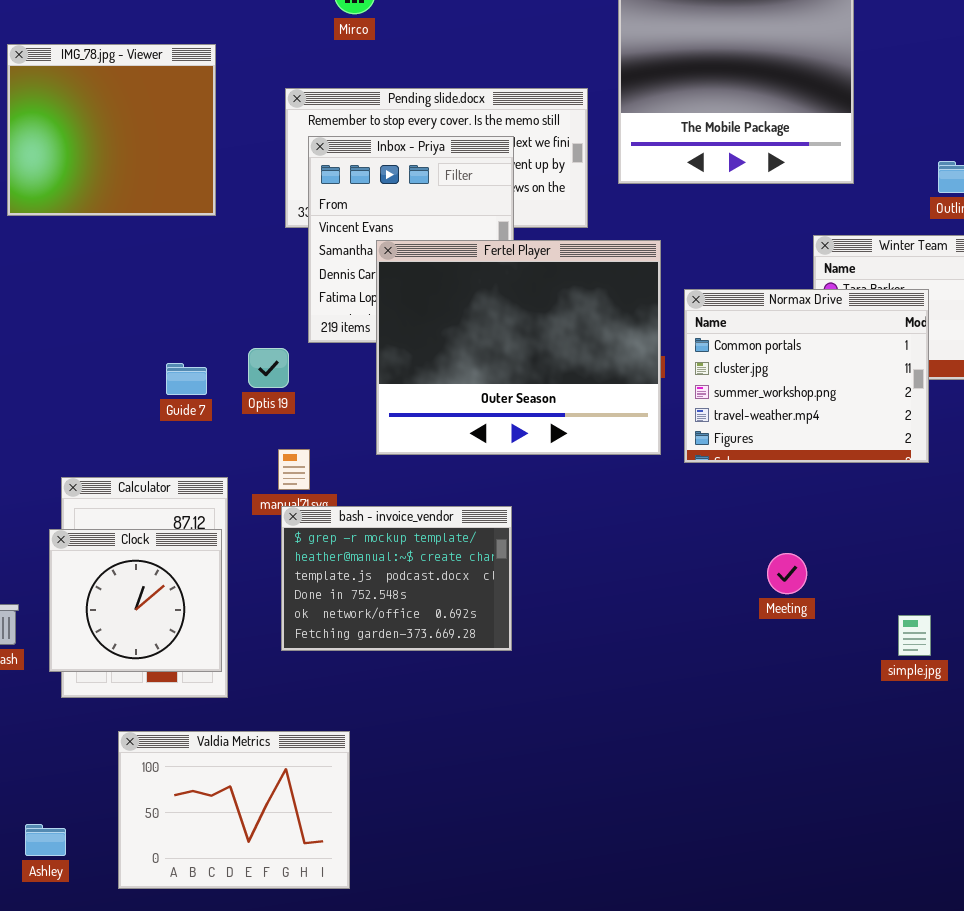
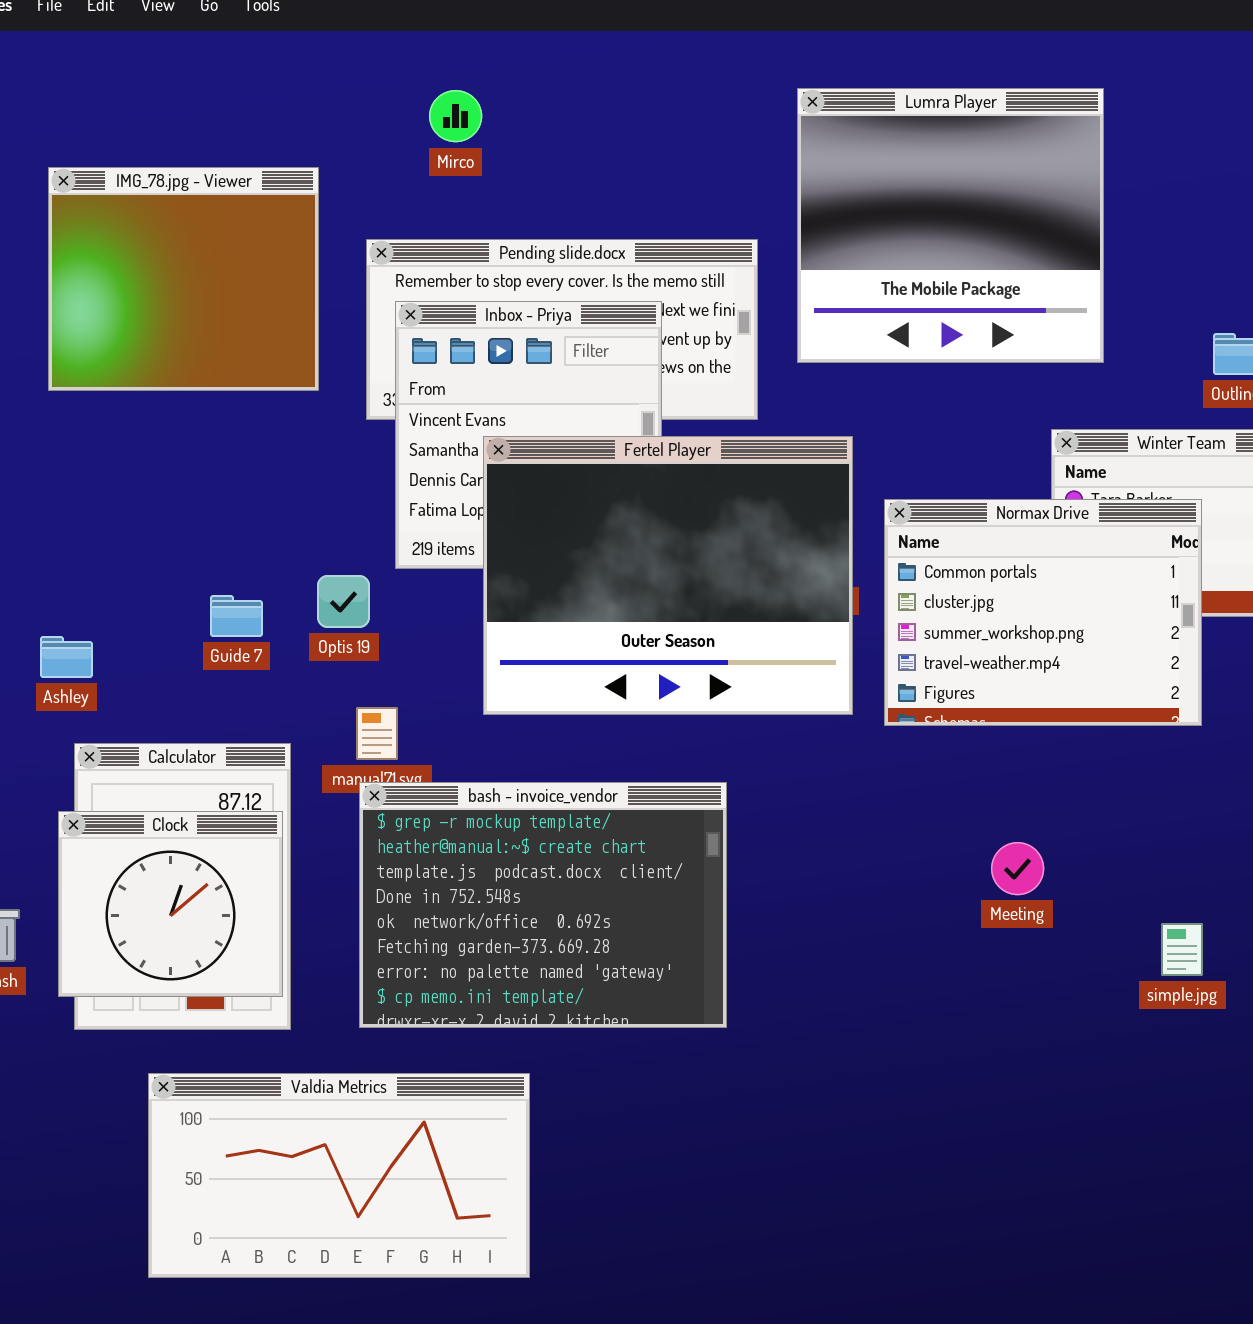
IMG_78.jpg - Viewer: [7,44,216,216] -> [48,167,319,391], moved
bash - invoice_vendor: [281,506,512,651] -> [359,782,727,1028], resized
Valdia Metrics: [118,731,350,889] -> [148,1073,530,1278], resized
Ashley: [25,824,66,856] -> [40,636,93,678], moved

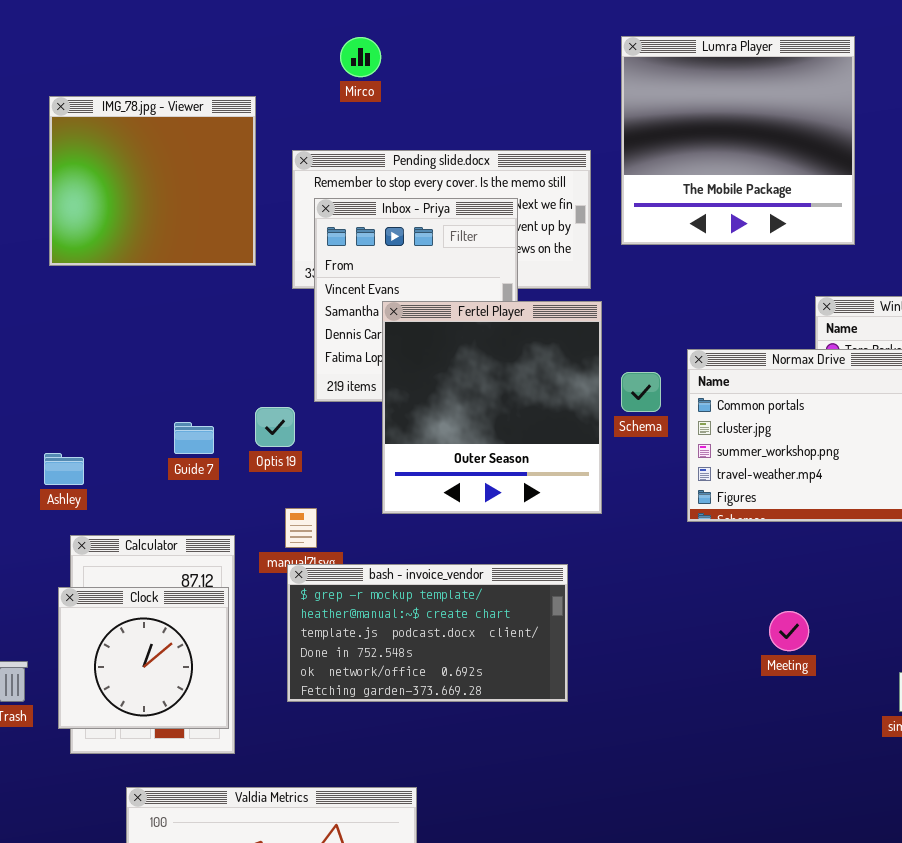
Fertel Player: [483,436,853,715] -> [382,301,602,514], resized
bash - invoice_vendor: [359,782,727,1028] -> [287,564,568,702], resized

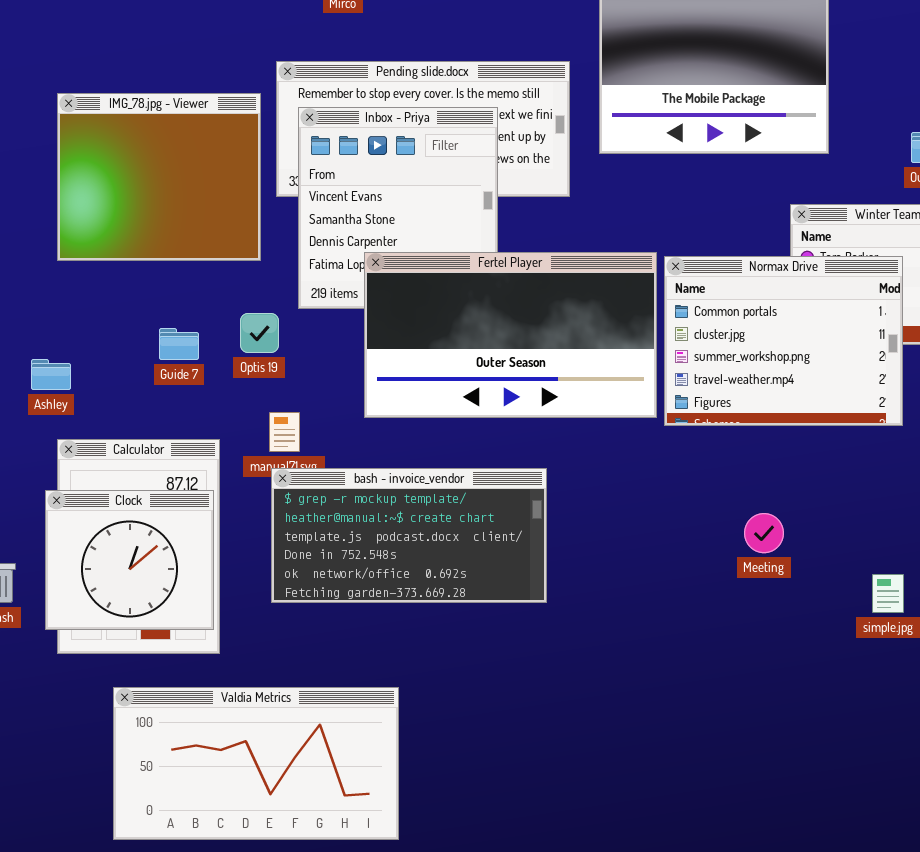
IMG_78.jpg - Viewer: [49,96,256,266] -> [57,93,261,261], moved
Fertel Player: [382,301,602,514] -> [364,252,657,418], resized

